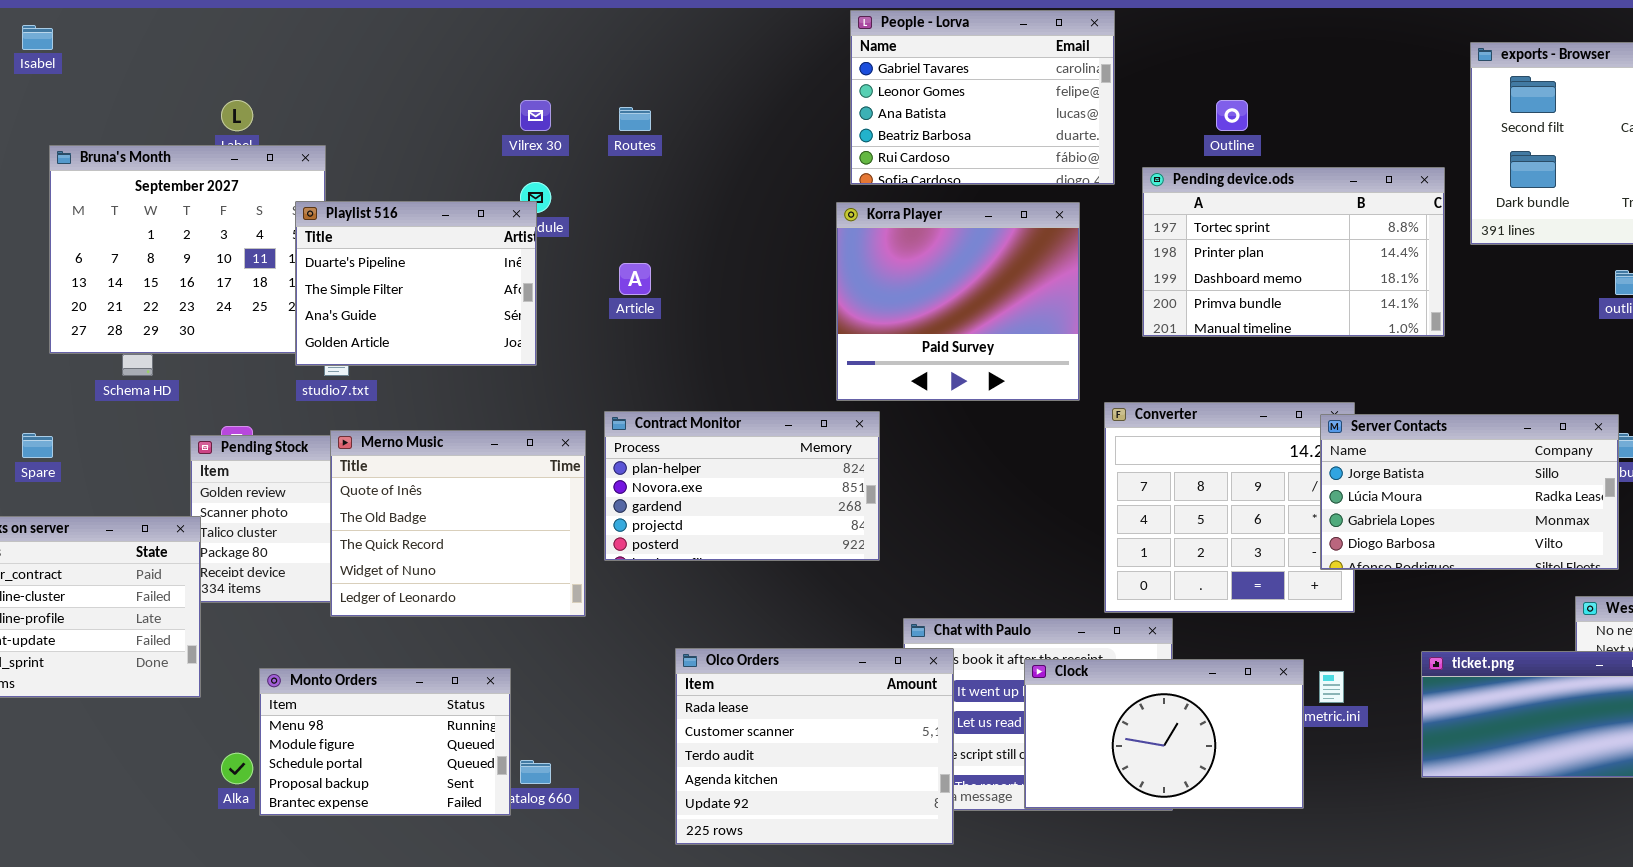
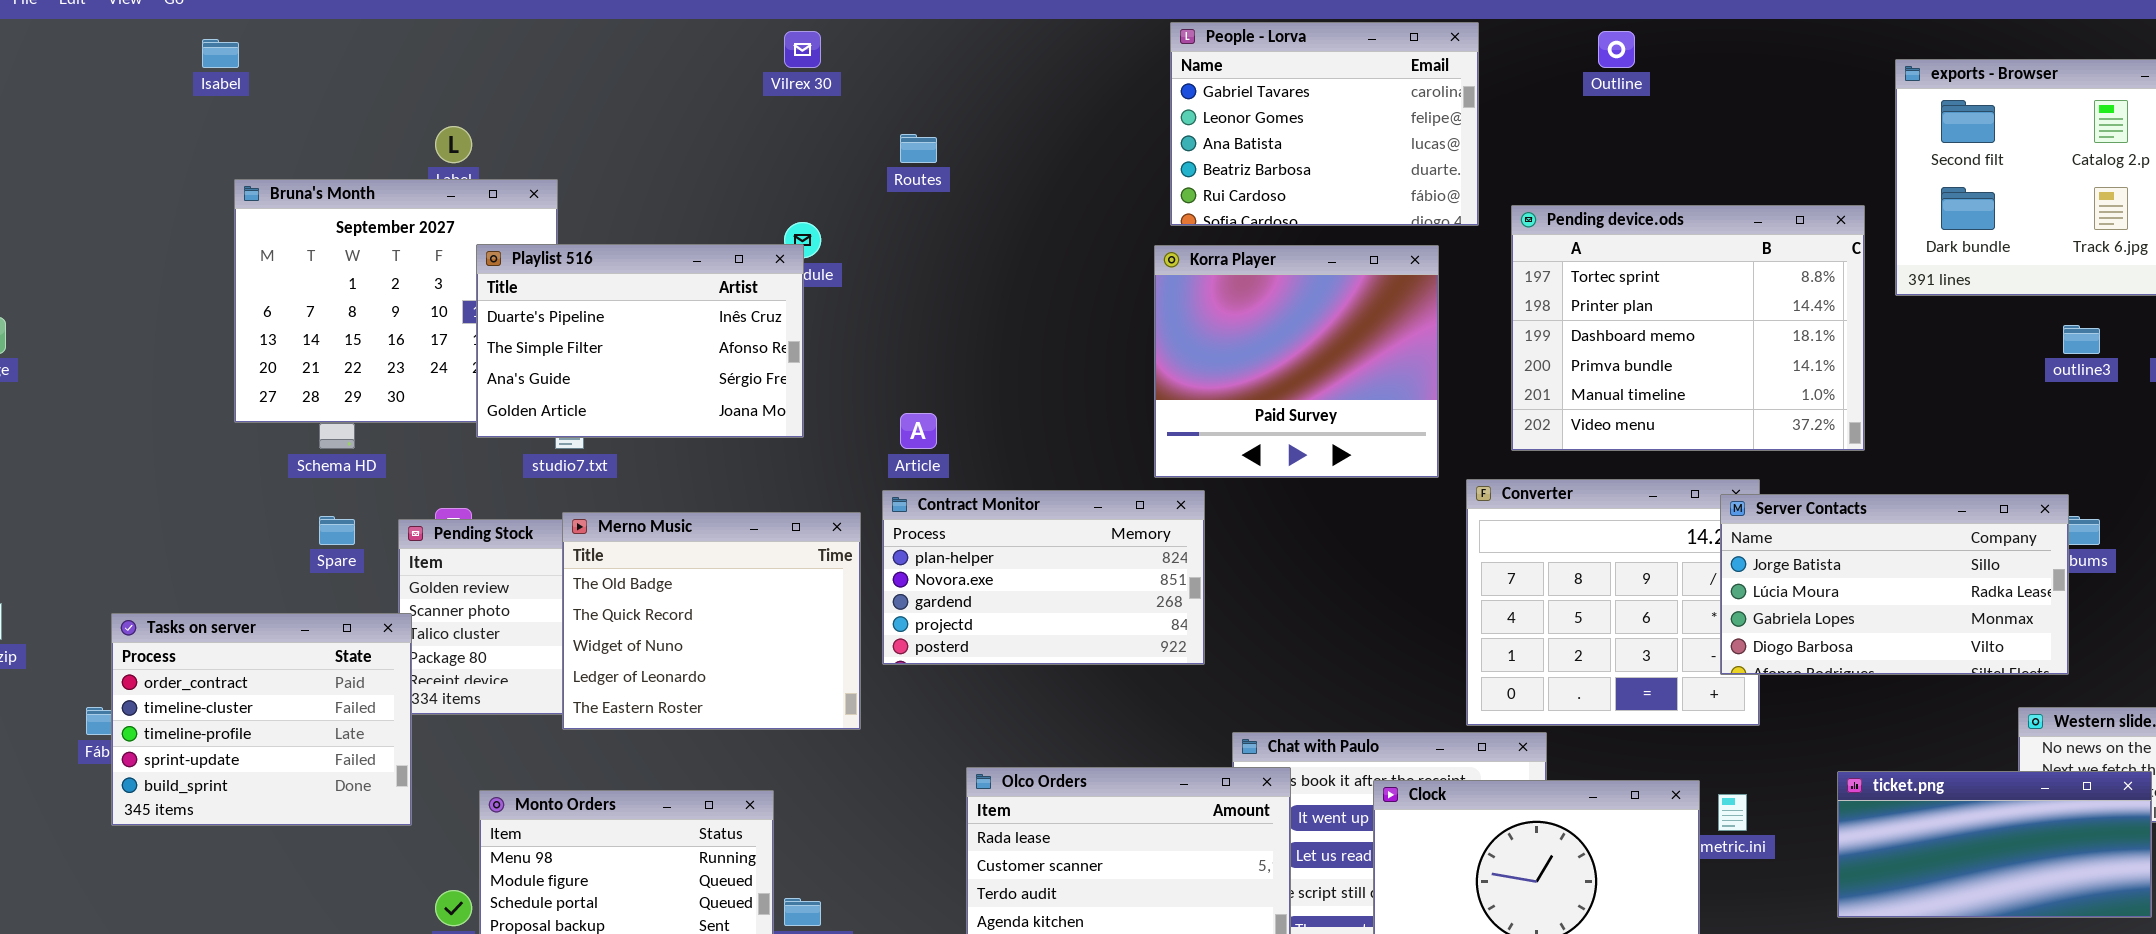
Vilrex 30: [520,100,551,131] -> [784,31,821,68], moved
Outline: [1216,100,1248,131] -> [1598,31,1635,68], moved
Pending device.ods: [1142,167,1445,337] -> [1511,205,1865,451], resized
Playlist 516: [295,201,537,366] -> [476,244,804,438], resized
Article: [619,263,651,295] -> [900,413,937,449], moved
Merno Music: [330,430,586,617] -> [562,512,861,730], scrolled down 1 row
Spare: [22,433,53,458] -> [319,516,355,545], moved

